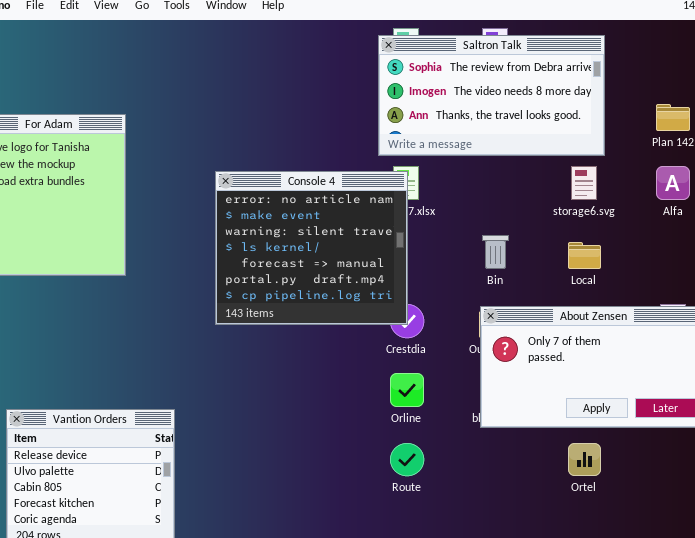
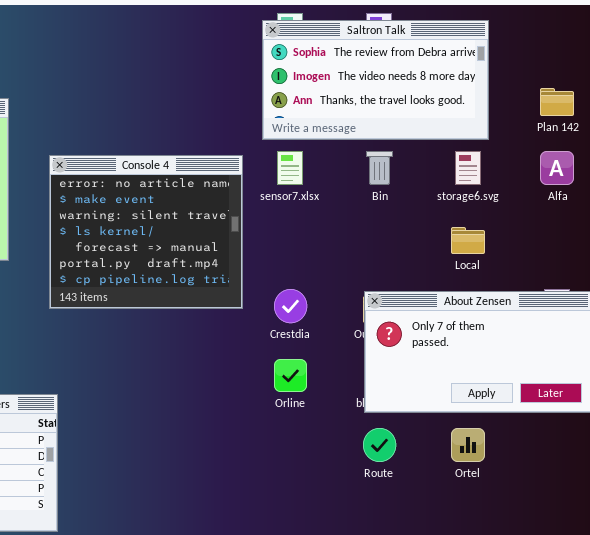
Console 4: [215,171,408,325] -> [49,155,243,309], moved
Bin: [482,235,509,269] -> [366,151,393,185], moved
Route: [390,443,424,476] -> [363,428,396,462], moved

